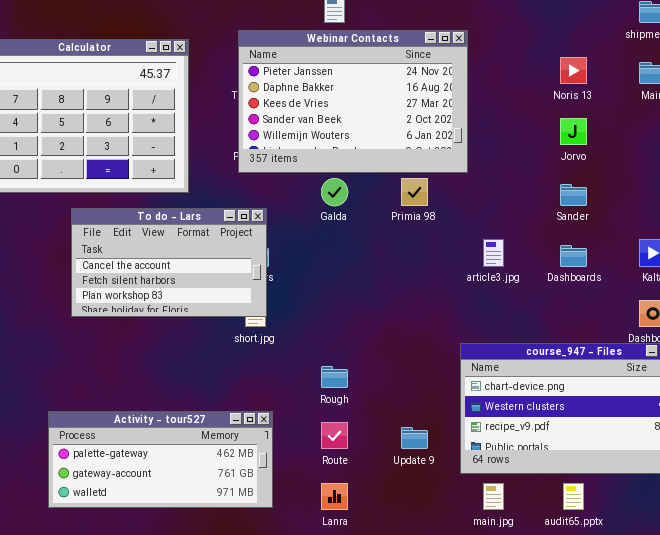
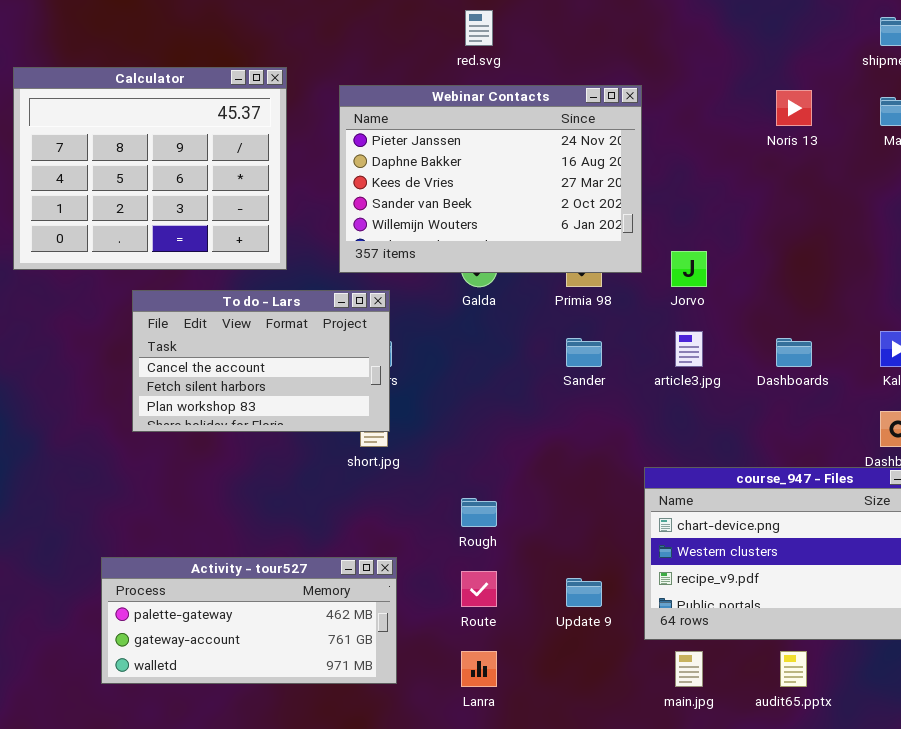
Webinar Contacts: [238,30,468,173] -> [339,85,642,273], moved
Jorvo: [560,118,587,145] -> [671,251,707,287], moved
Sander: [560,184,587,206] -> [566,338,602,367], moved

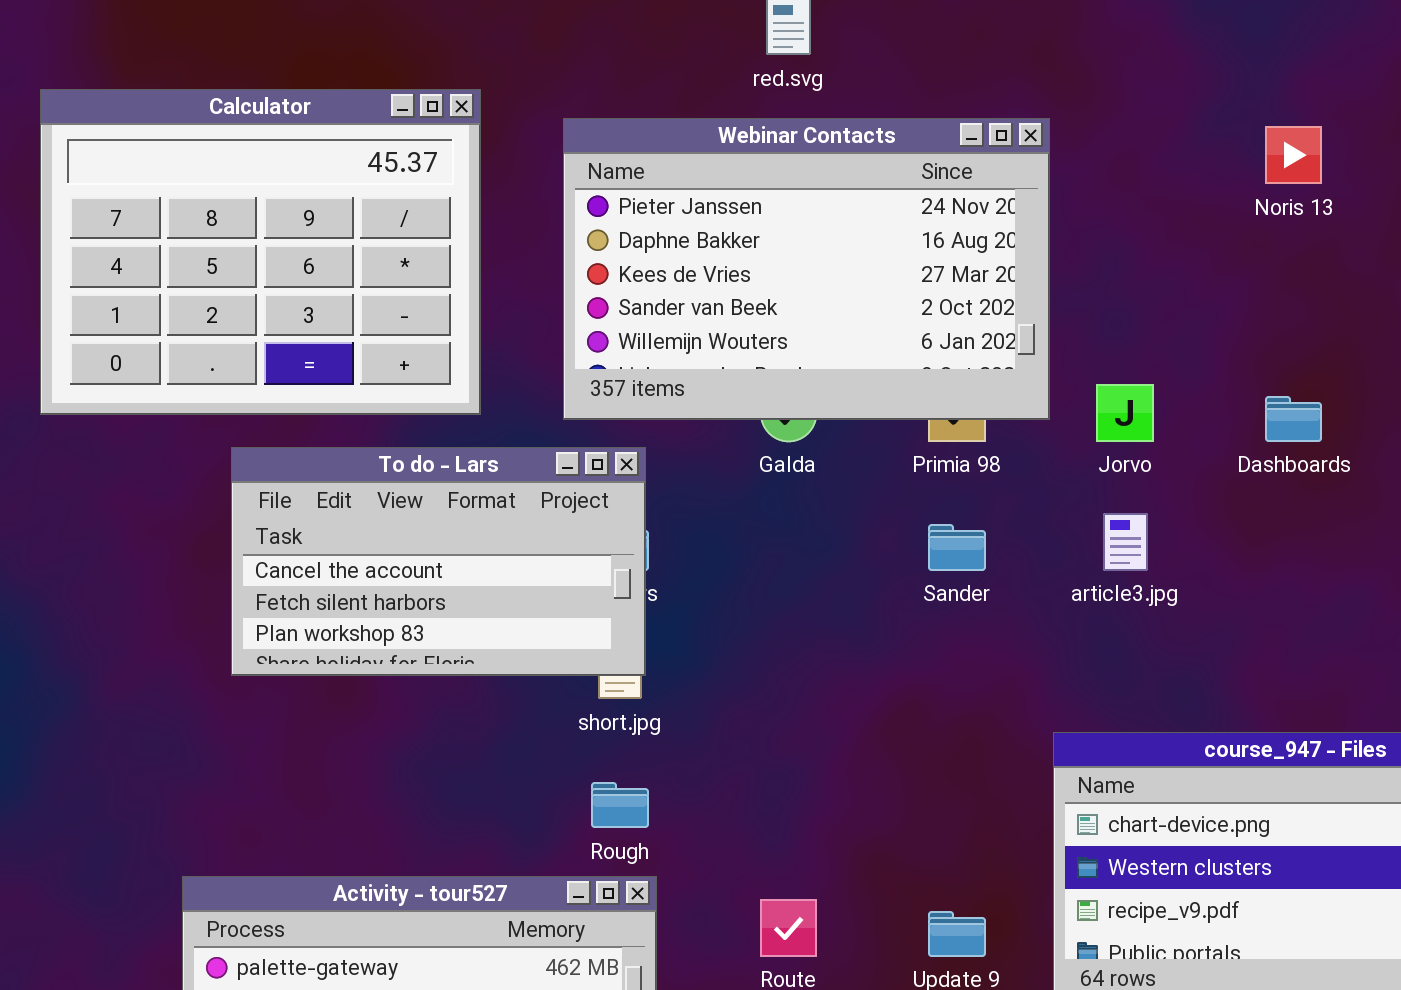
Dashboards: [776,338,812,367] -> [1265,396,1322,442], moved
Rough: [461,498,497,527] -> [591,782,649,828], moved

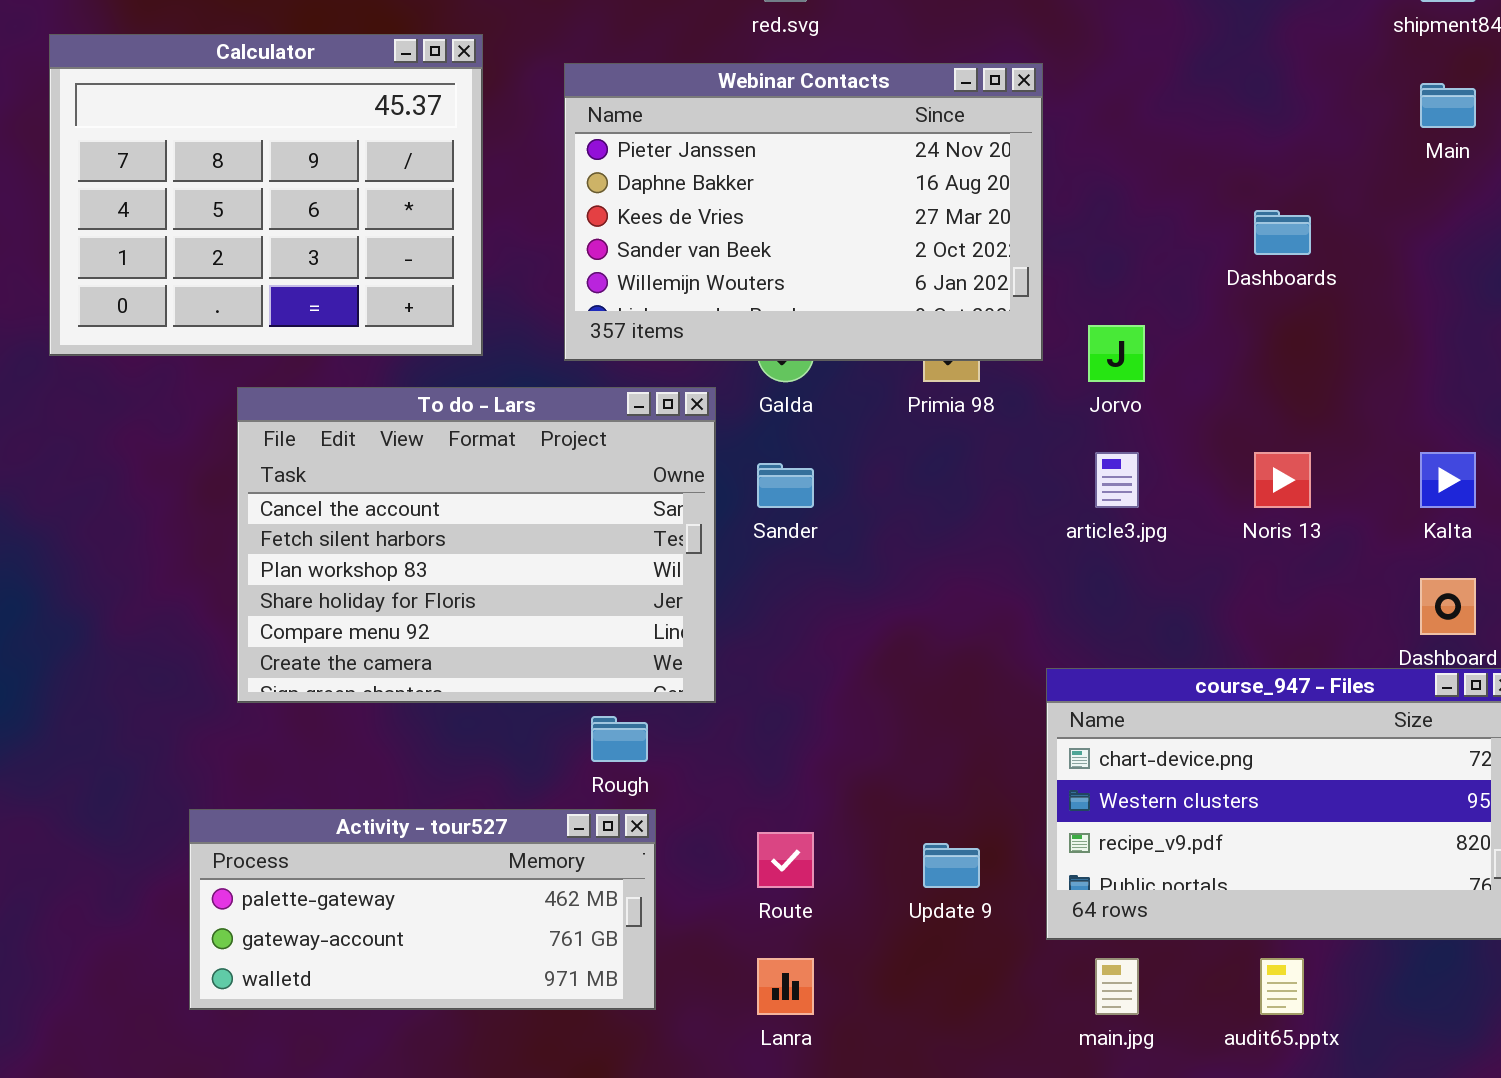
Noris 13: [1265,126,1322,184] -> [1254,452,1311,508], moved
Dashboards: [1265,396,1322,442] -> [1254,210,1311,255], moved
To do - Lars: [231,447,646,676] -> [237,387,716,703], resized
Sander: [928,524,986,571] -> [757,463,814,508], moved

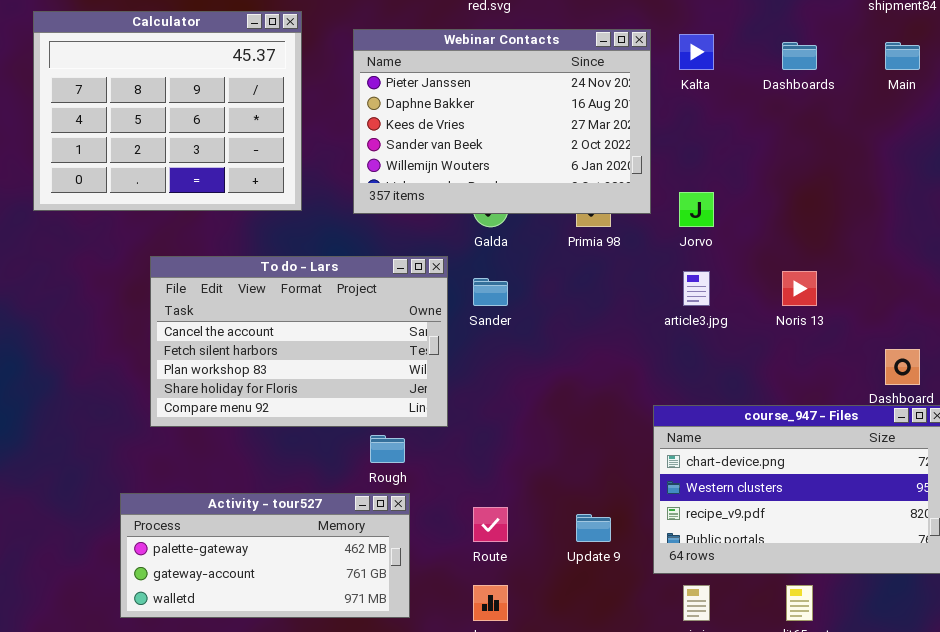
Dashboards: [1254,210,1311,255] -> [782,42,817,70], moved
To do - Lars: [237,387,716,703] -> [150,256,448,427], resized
Kalta: [1420,452,1476,508] -> [679,34,714,70], moved

